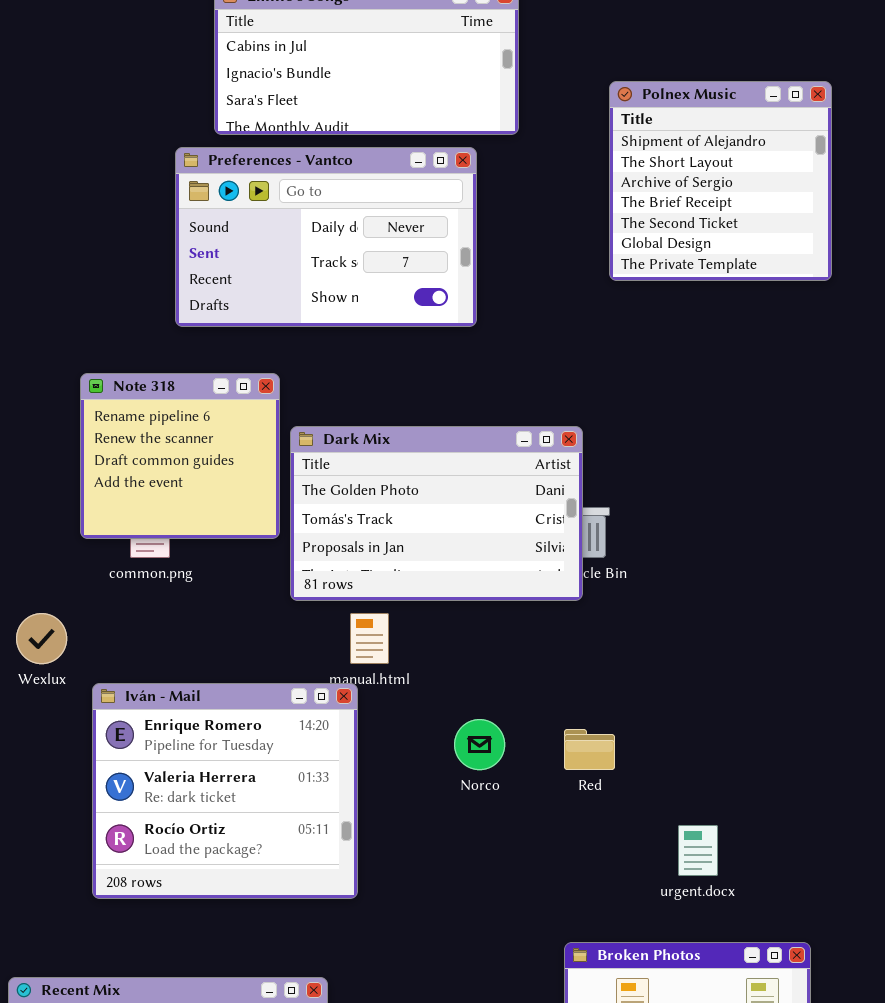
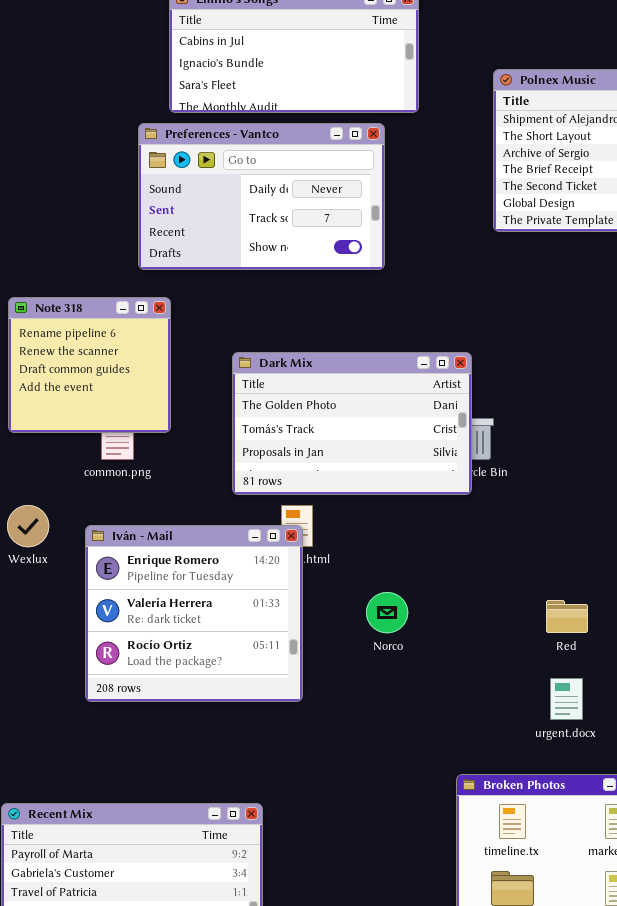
Note 318: [80,373,280,539] -> [8,297,171,433], moved
Iván - Mail: [92,683,358,899] -> [85,525,303,702], moved
Red: [564,729,615,770] -> [546,600,588,633], moved

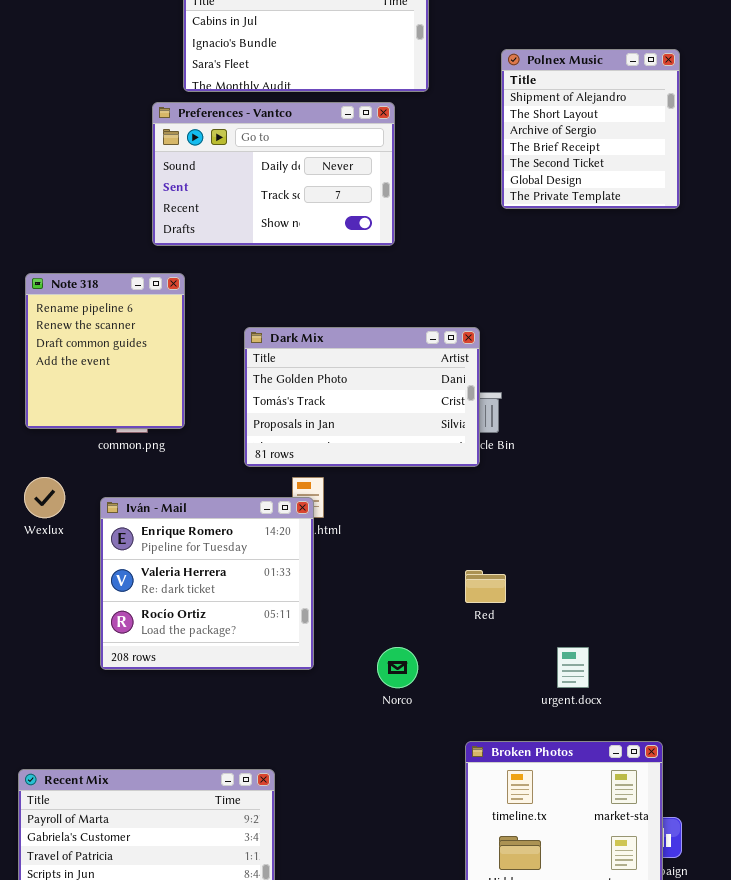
Note 318: [8,297,171,433] -> [25,273,185,429], resized
Norco: [366,592,408,633] -> [377,647,418,688], moved
Red: [546,600,588,633] -> [465,570,506,603], moved

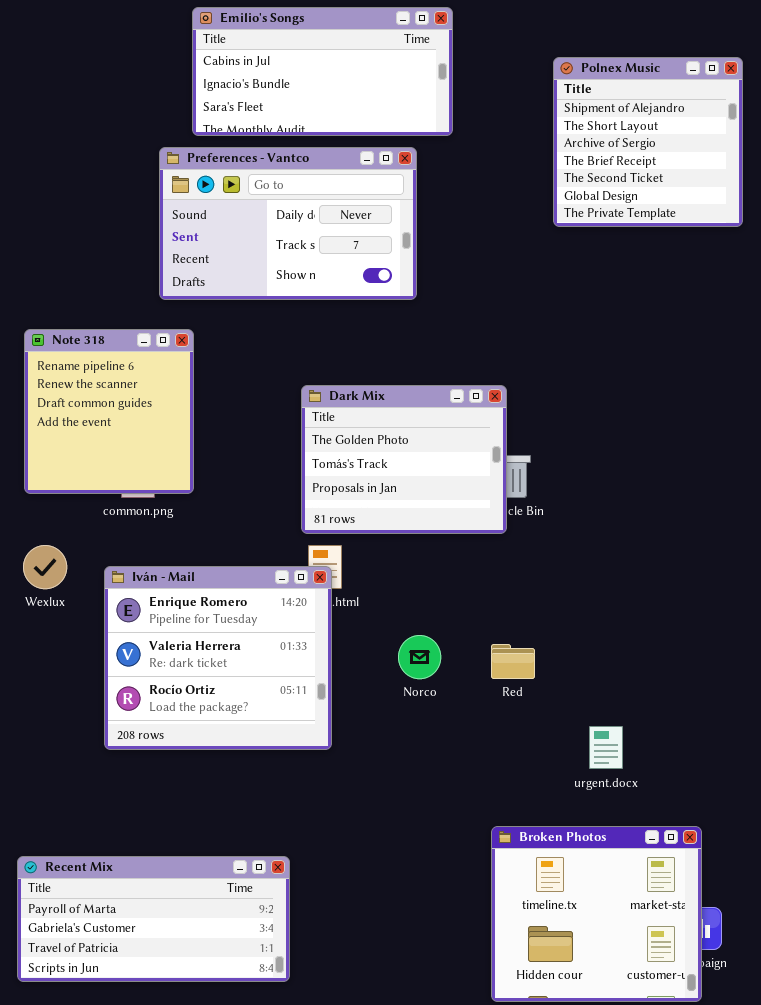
Polnex Music: [501,49,680,209] -> [553,57,743,227], moved
Dark Mix: [244,327,480,467] -> [301,385,507,534], resized
Norco: [377,647,418,688] -> [398,635,441,679], moved

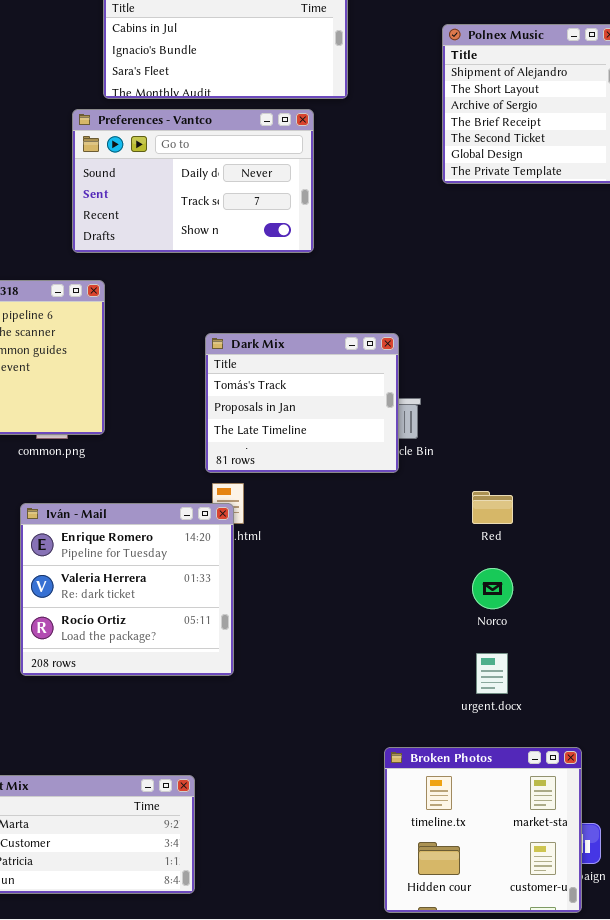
Dark Mix: [301,385,507,534] -> [205,333,399,473], scrolled down 1 row
Norco: [398,635,441,679] -> [472,568,513,609], moved
Red: [491,644,535,679] -> [472,491,513,524], moved

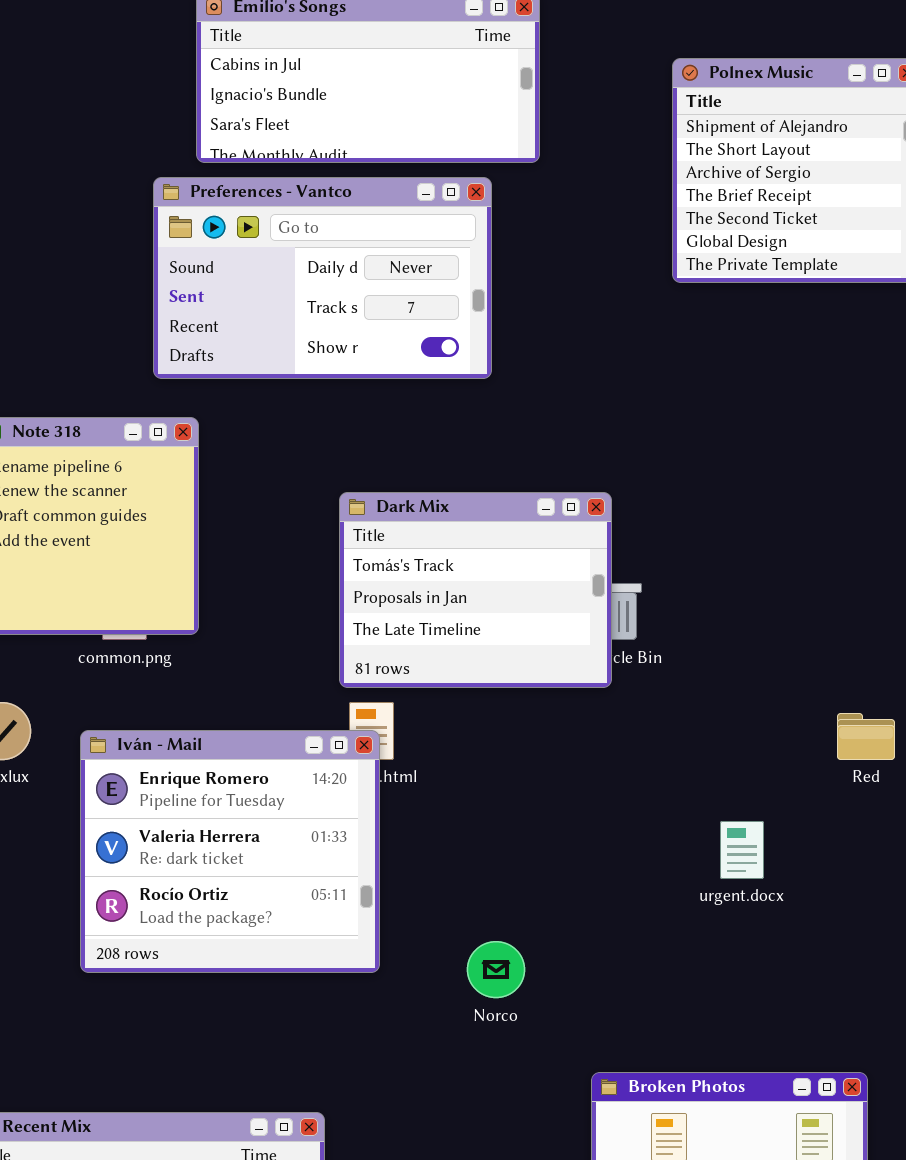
Red: [472,491,513,524] -> [837,713,895,760], moved
Norco: [472,568,513,609] -> [467,941,525,998], moved
urgent.docx: [476,653,508,694] -> [720,821,764,879], moved

